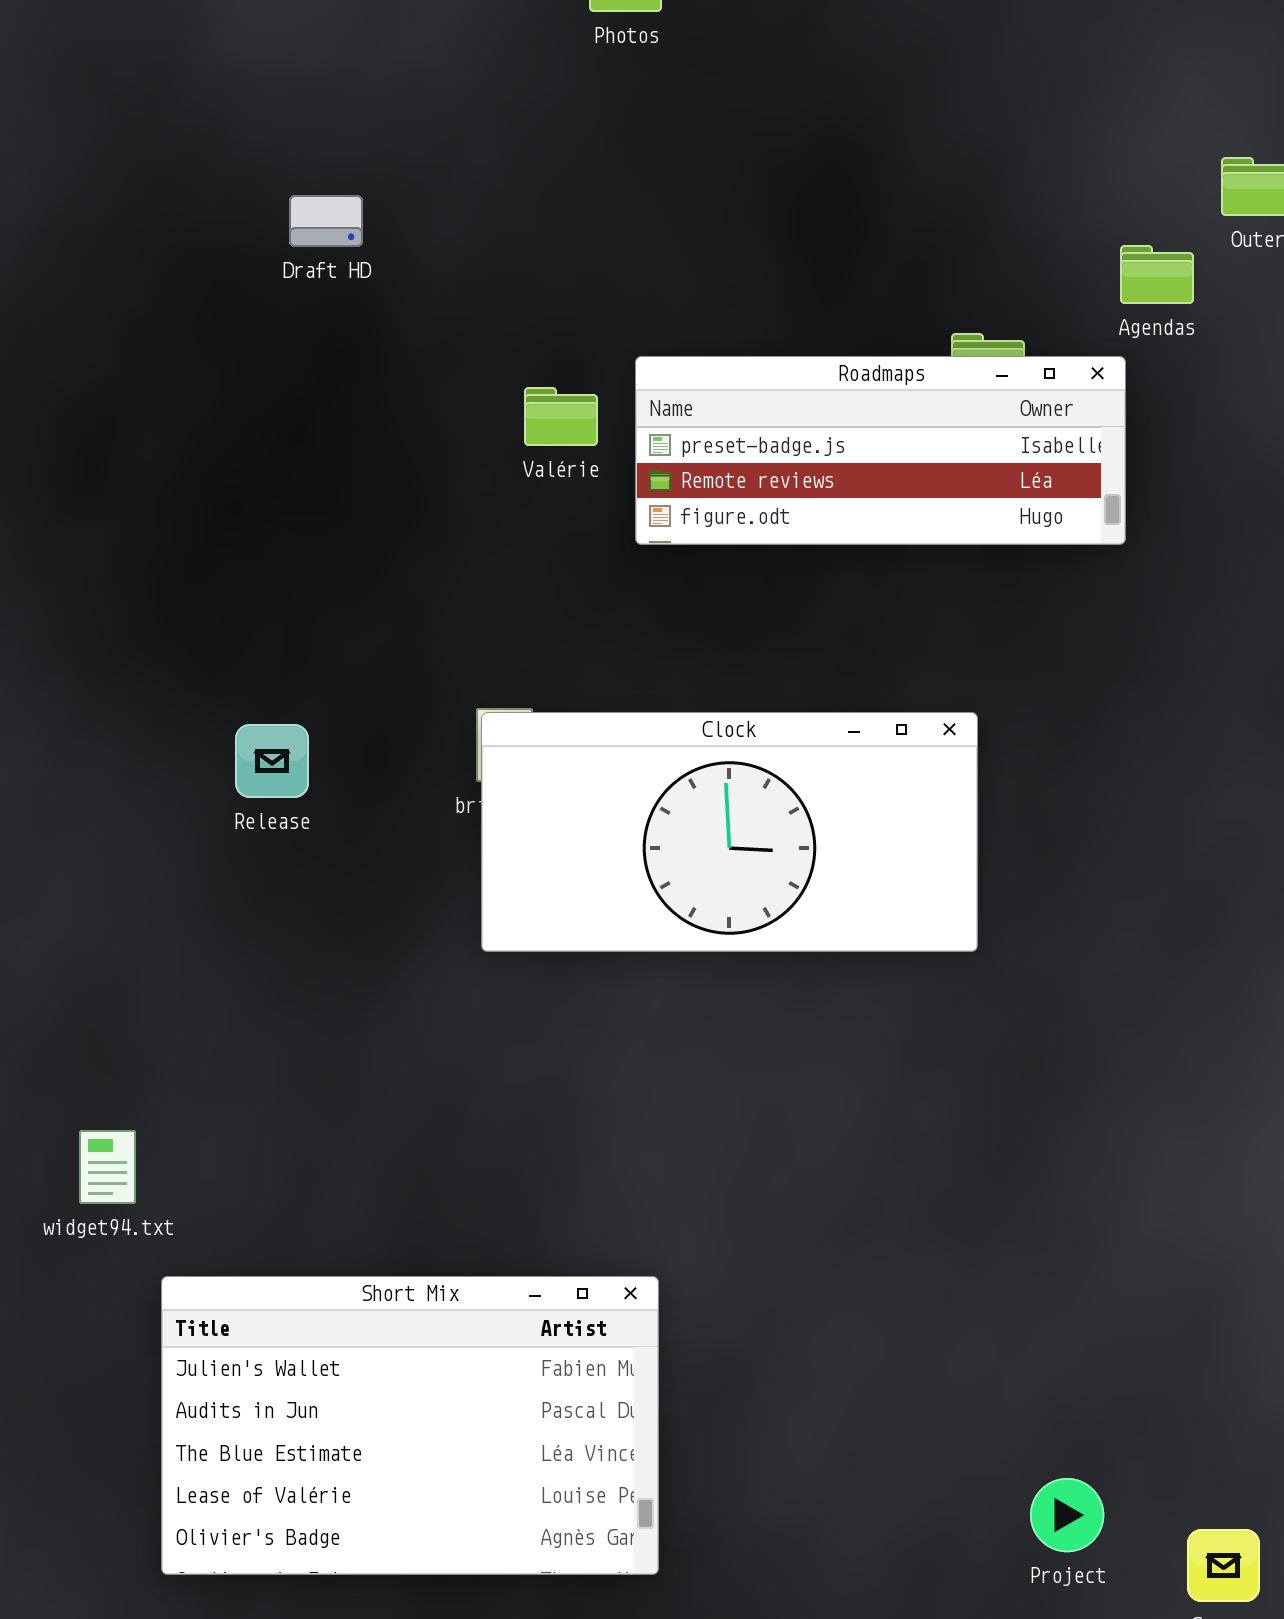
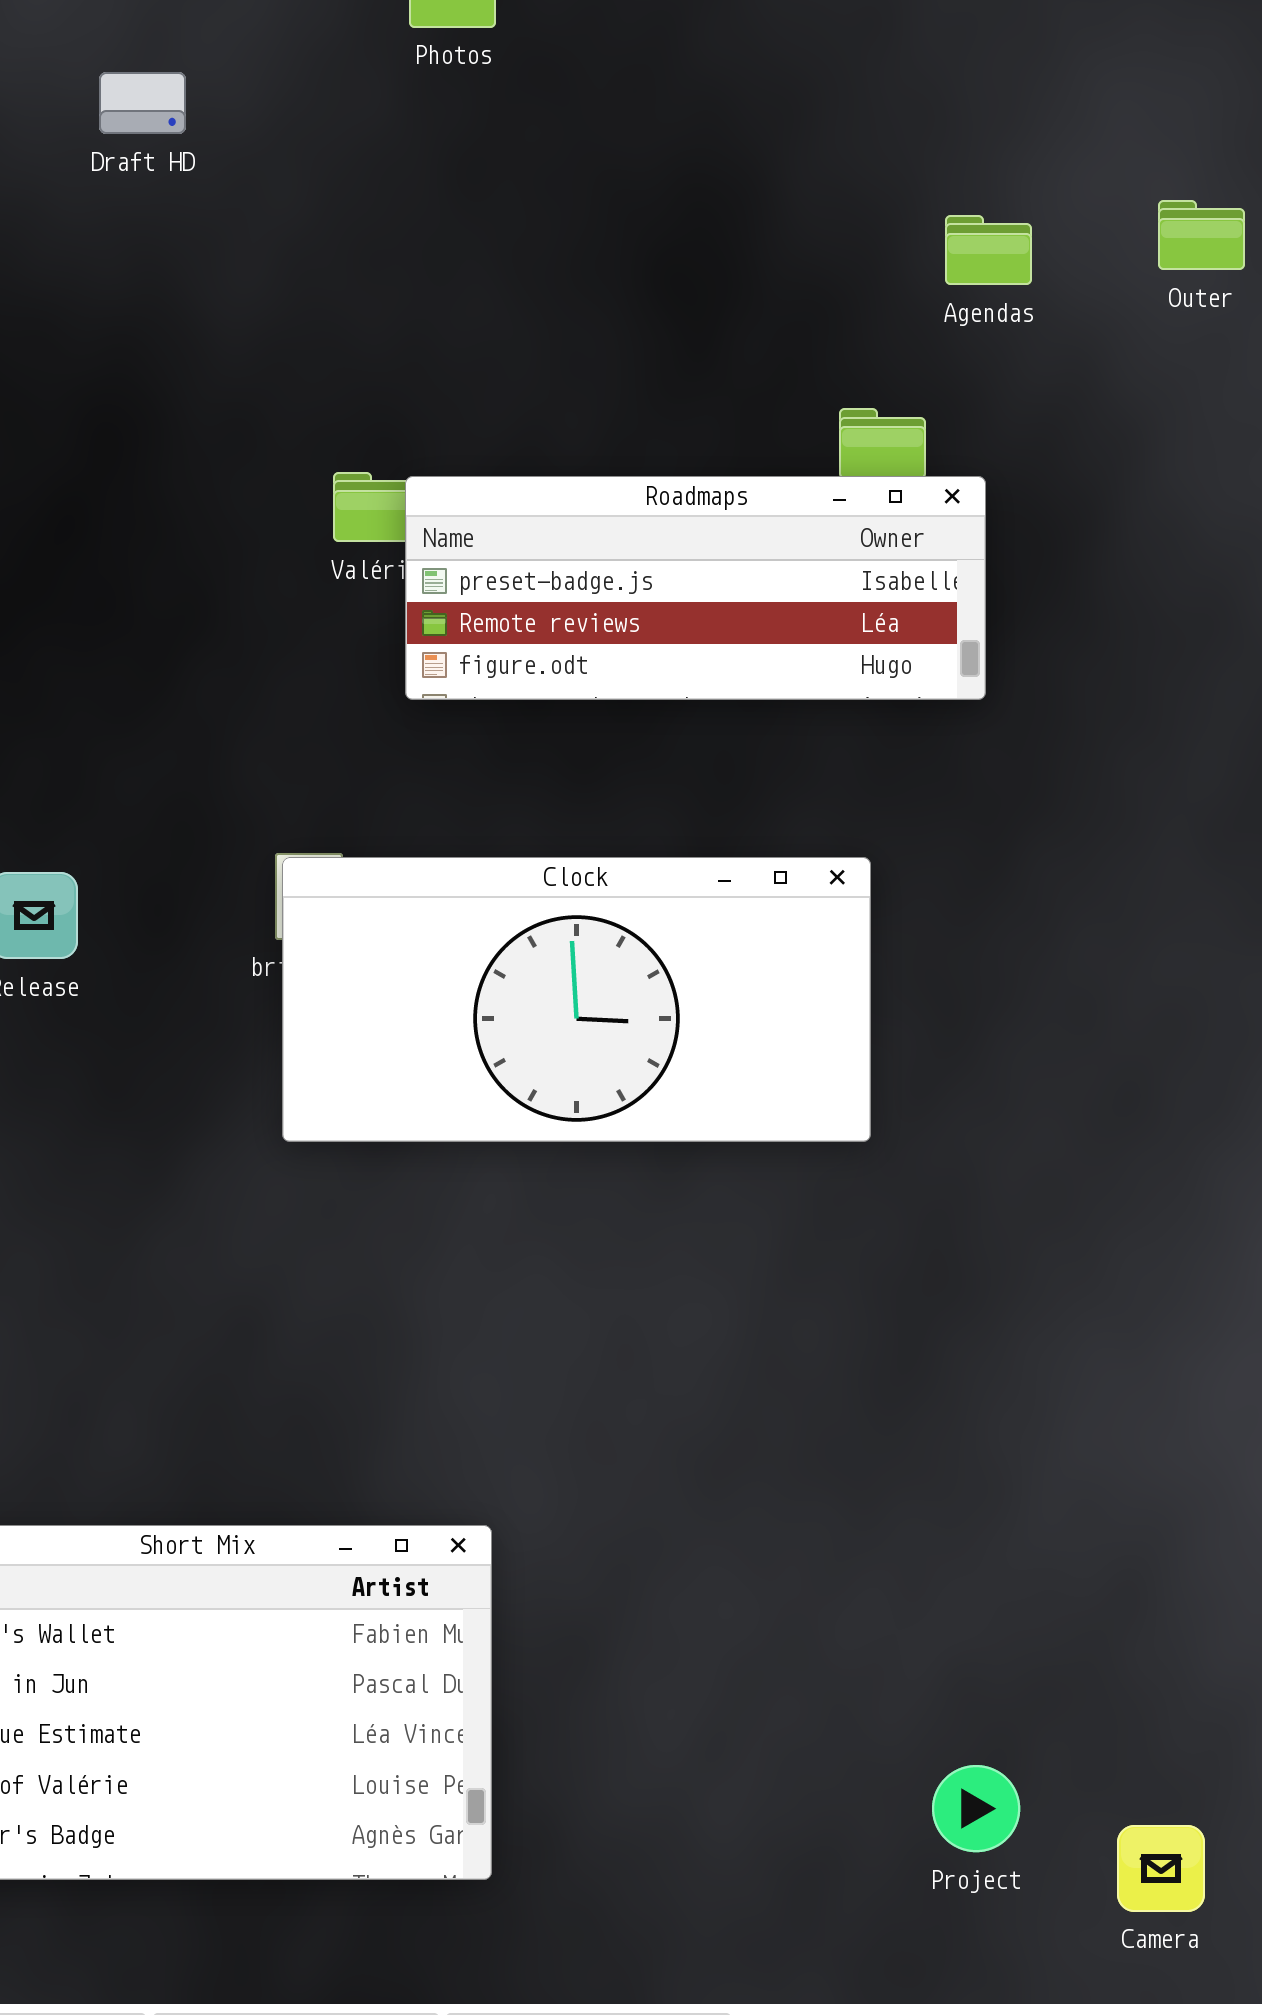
Draft HD: [289,195,363,247] -> [99,72,186,134], moved
Agendas: [1120,245,1194,304] -> [945,215,1032,285], moved
Roadmaps: [635,356,1126,545] -> [405,476,986,700], moved

